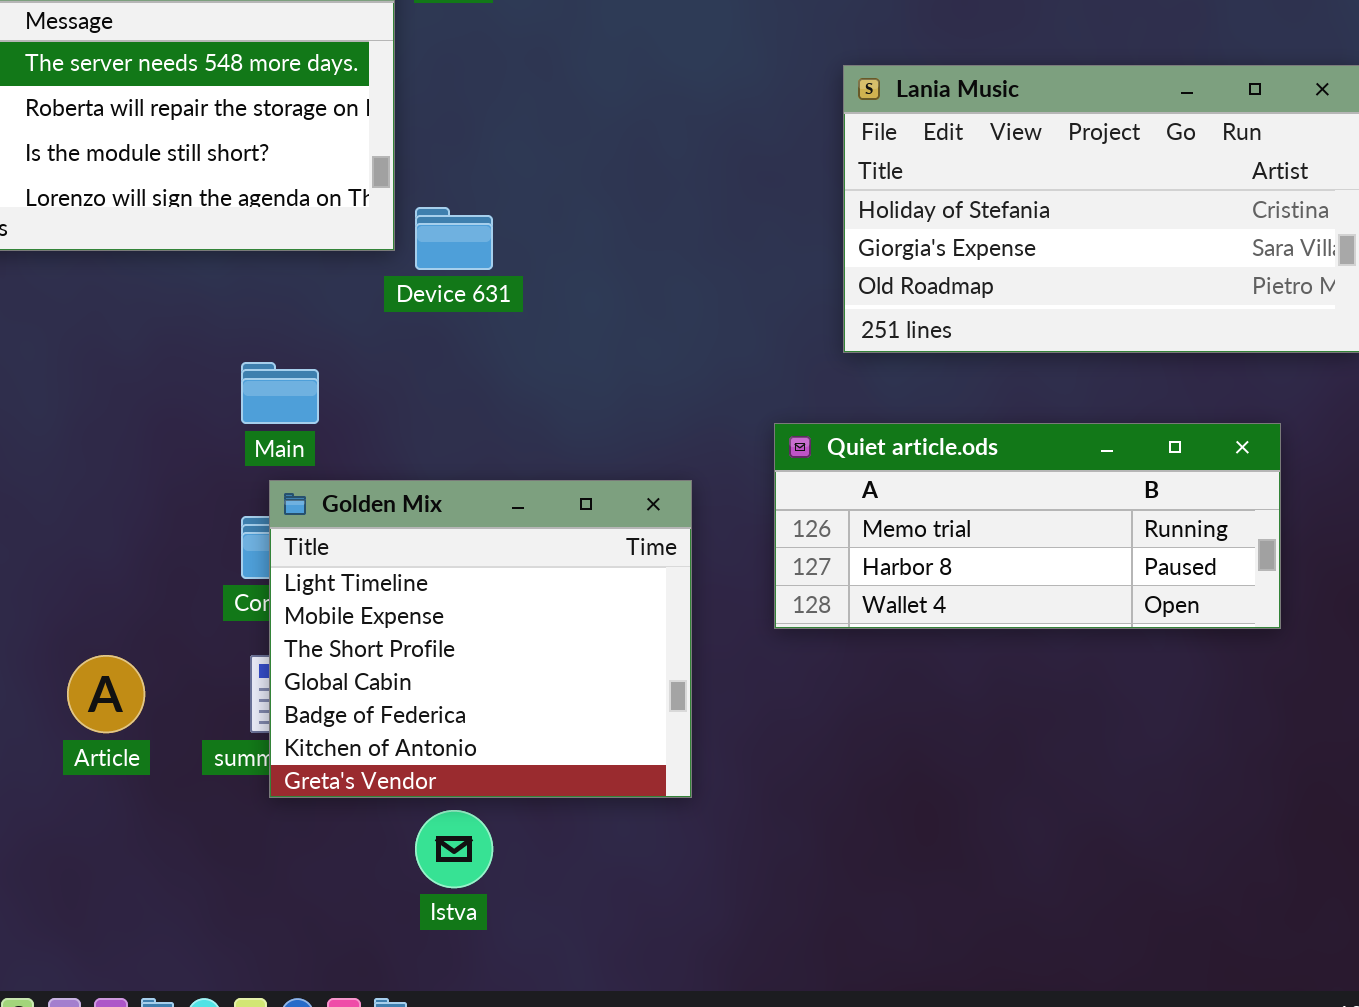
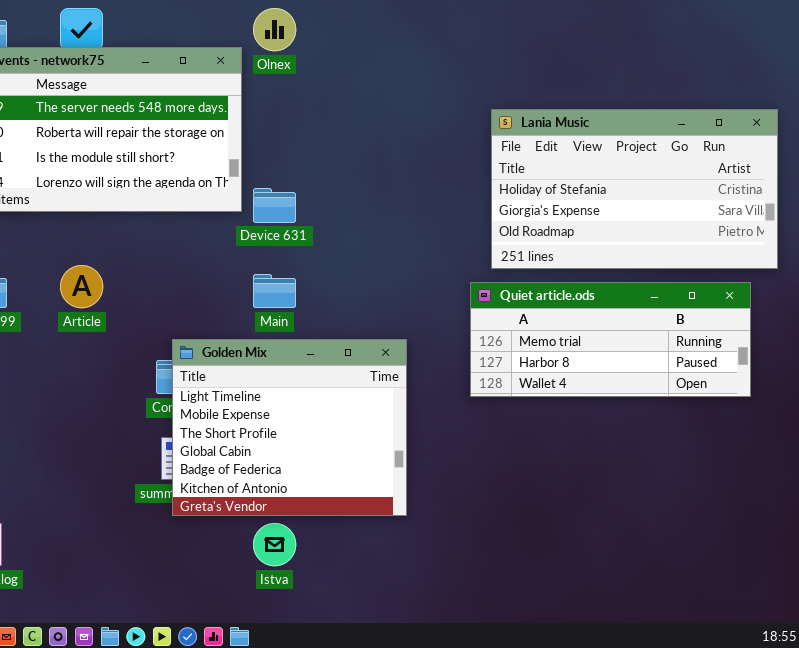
Main: [241,362,319,424] -> [253,274,296,308], moved
Quiet article.ods: [774,423,1281,629] -> [470,282,751,397], moved
Article: [67,655,145,733] -> [60,265,103,308], moved

